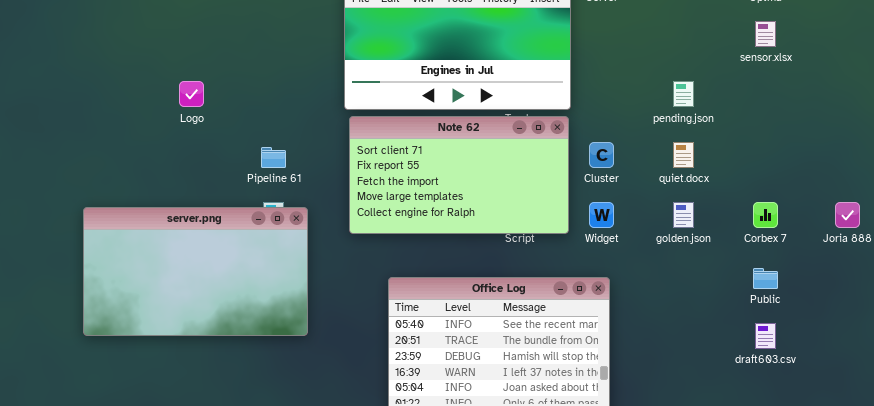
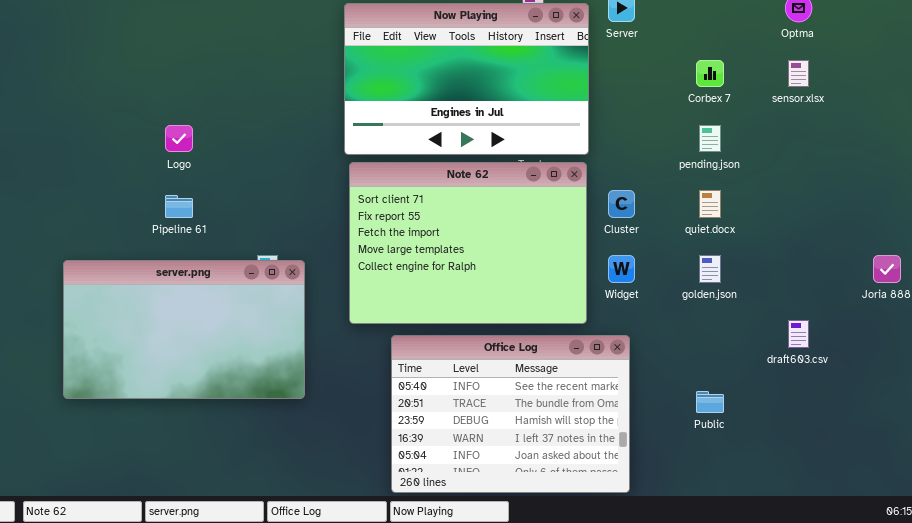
Note 62: [349,116,569,234] -> [349,162,587,324], resized
Pipeline 61: [261,147,286,168] -> [165,195,193,218], moved
Corbex 7: [753,202,778,228] -> [696,60,724,87], moved
Public: [753,268,778,289] -> [696,391,724,413], moved
draft603.csv: [755,323,776,349] -> [788,320,809,348], moved

